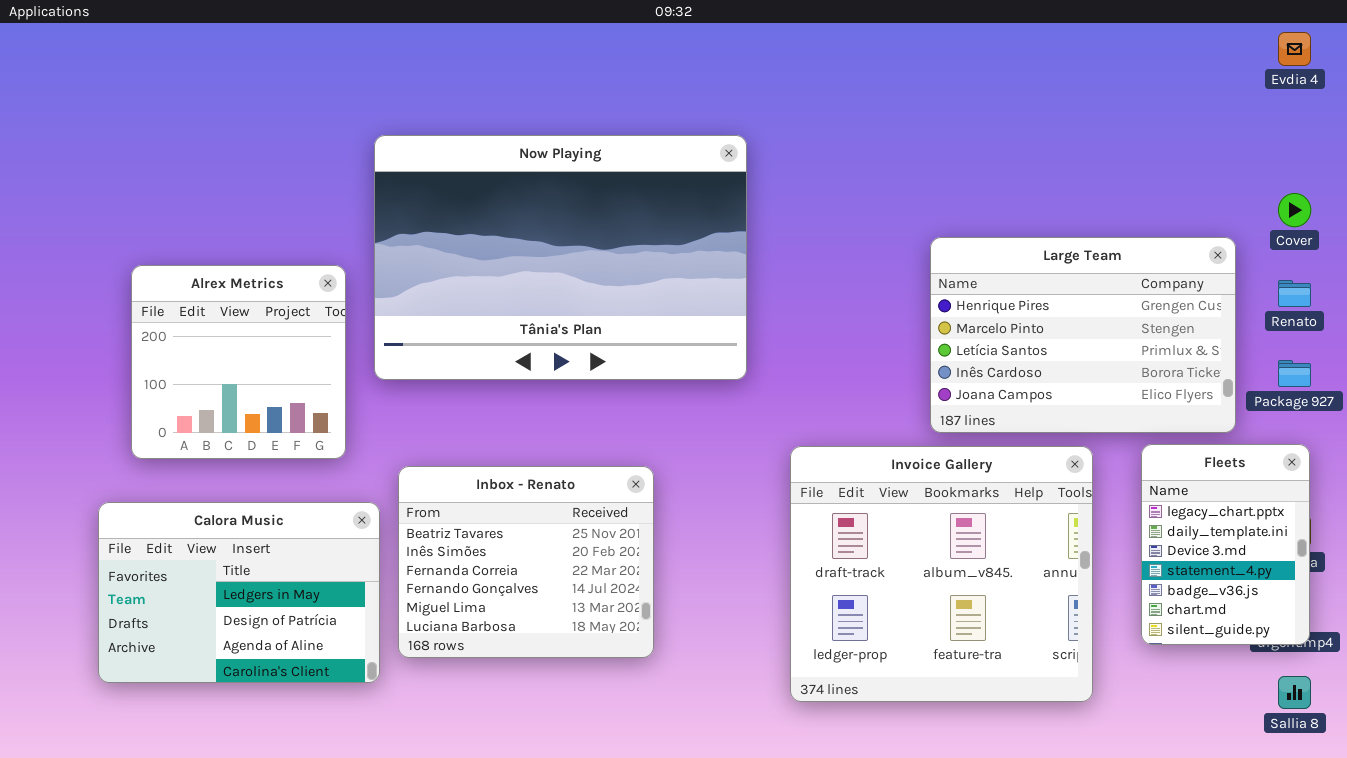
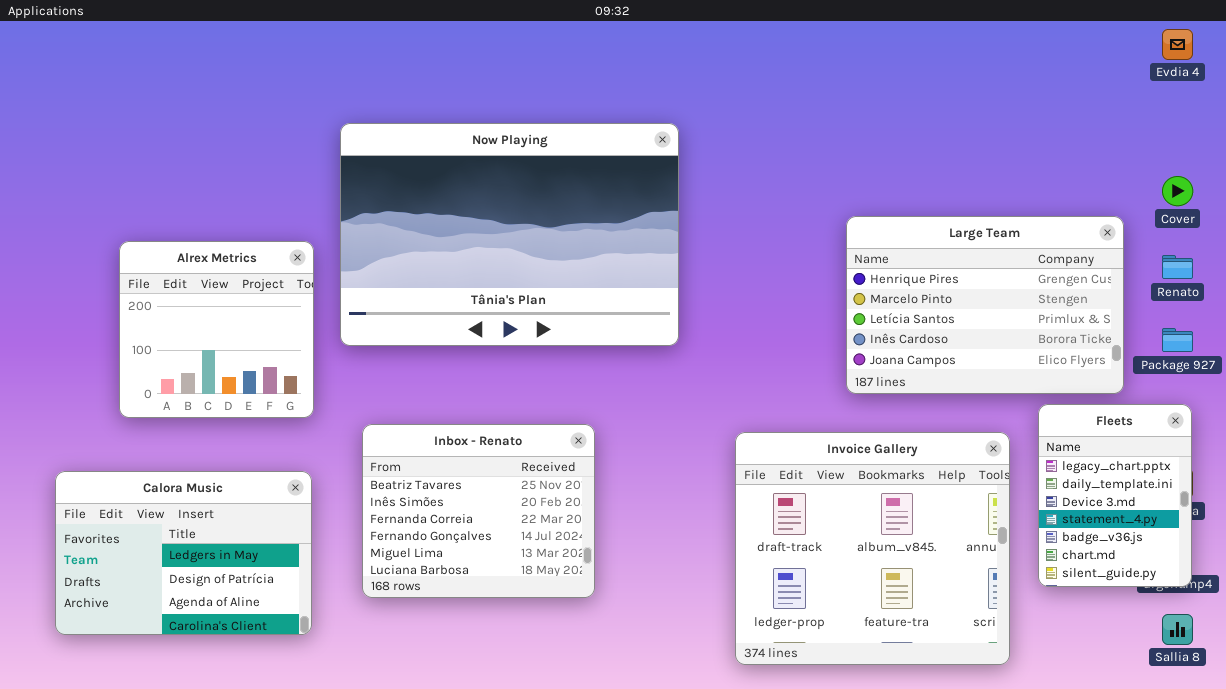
Invoice Gallery: [790,446,1093,702] -> [735,432,1010,665], moved
Calora Music: [98,502,380,683] -> [55,471,312,635], moved

